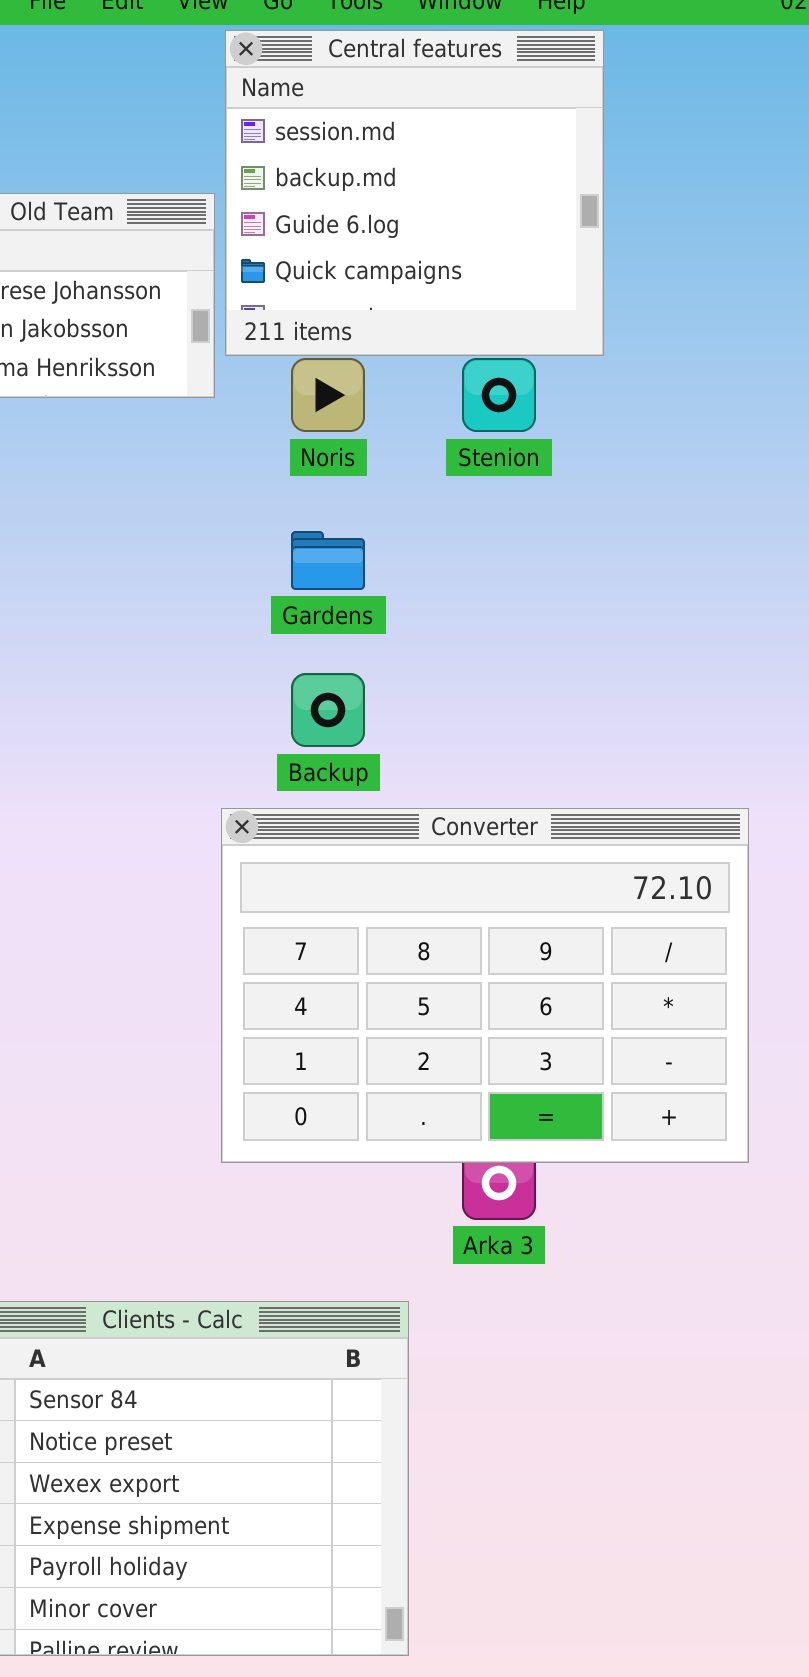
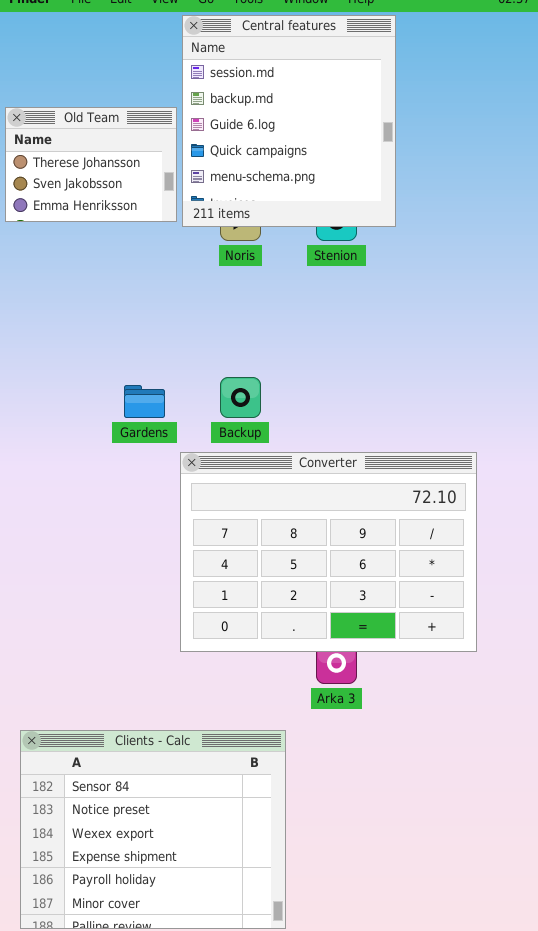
Central features: [225,30,604,356] -> [182,15,396,227], resized
Gardens: [291,531,365,590] -> [124,385,165,418], moved

